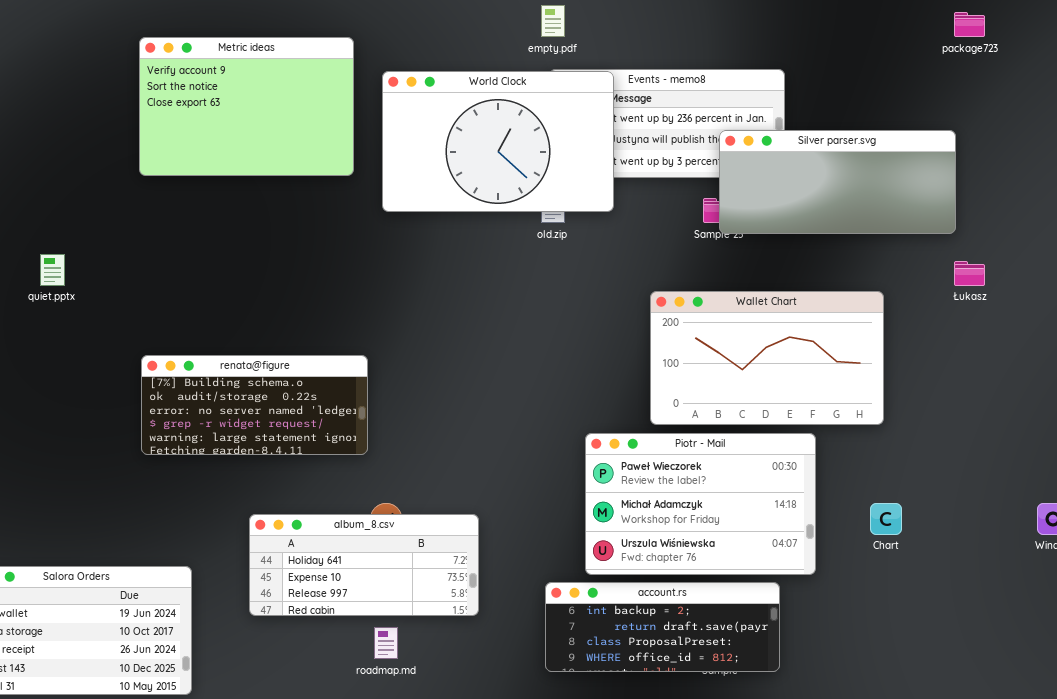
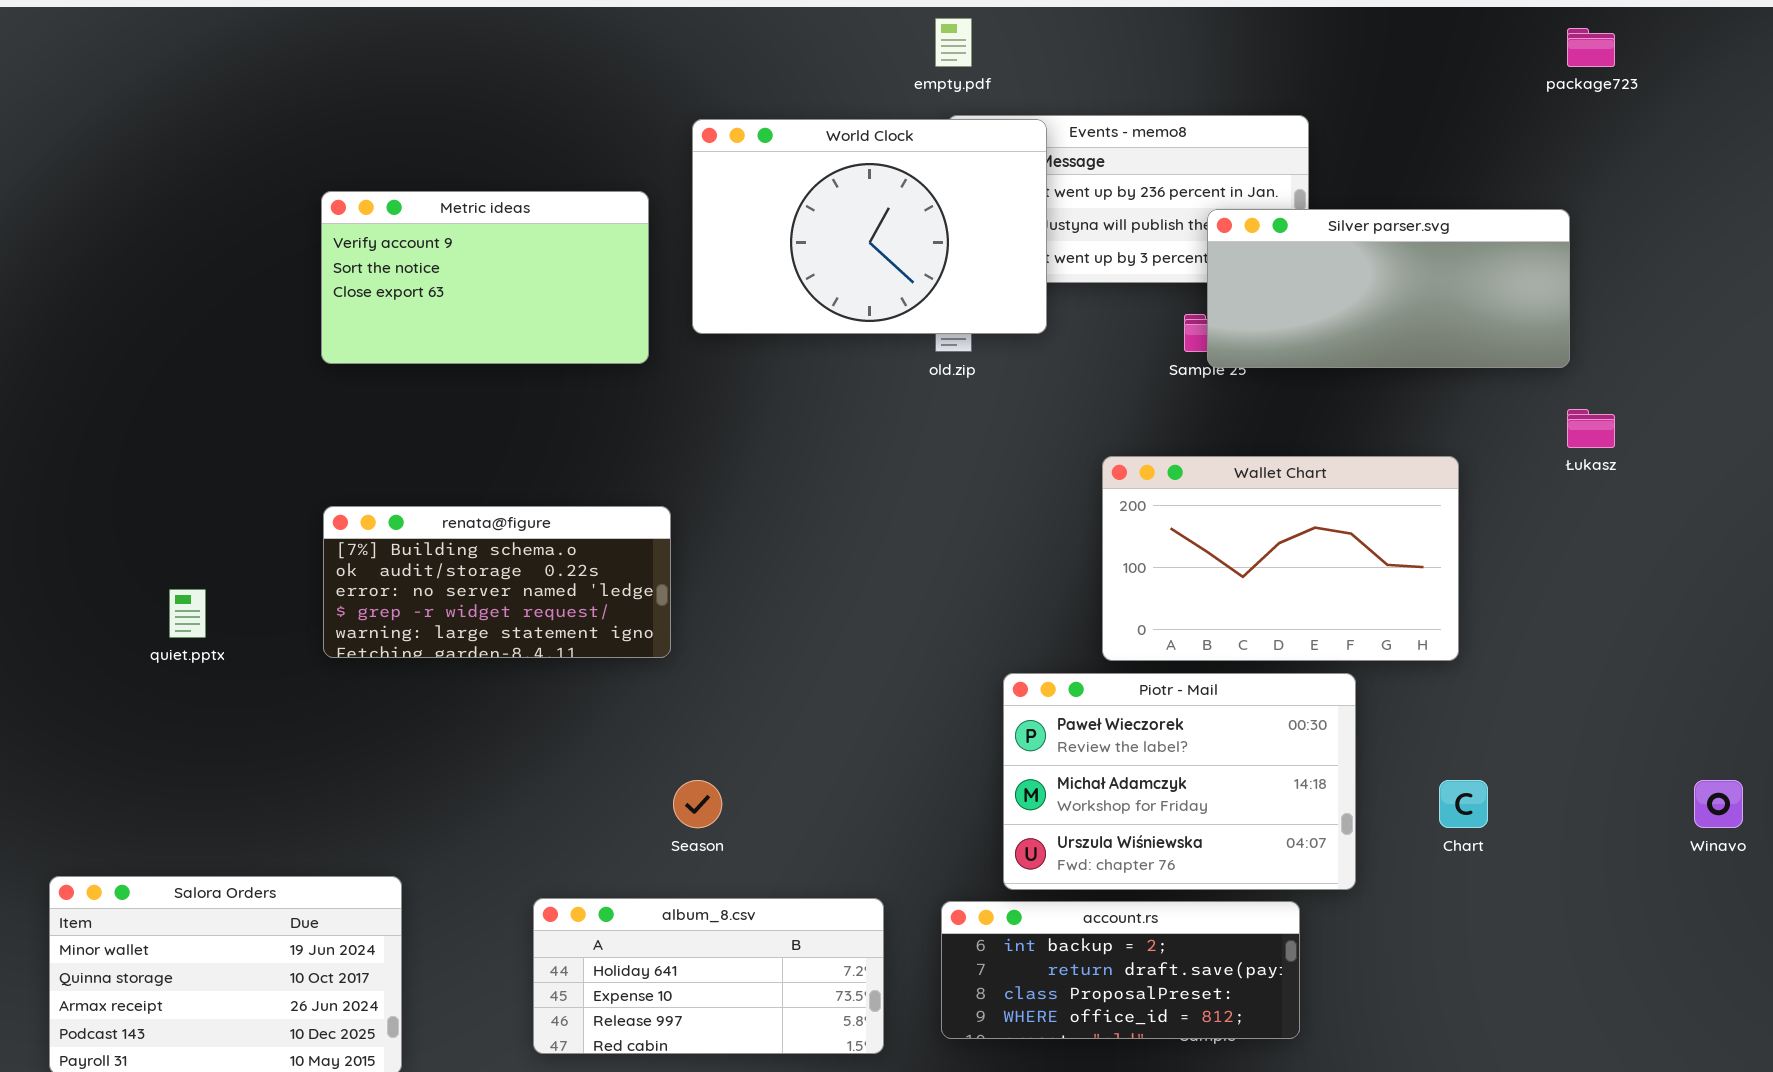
Metric ideas: [139,37,354,176] -> [321,191,649,364], moved, resized
quiet.pptx: [40,254,65,286] -> [169,589,206,638], moved
renata@figure: [141,355,368,455] -> [323,506,671,658], moved
album_8.csv: [249,514,479,616] -> [533,898,884,1054], moved

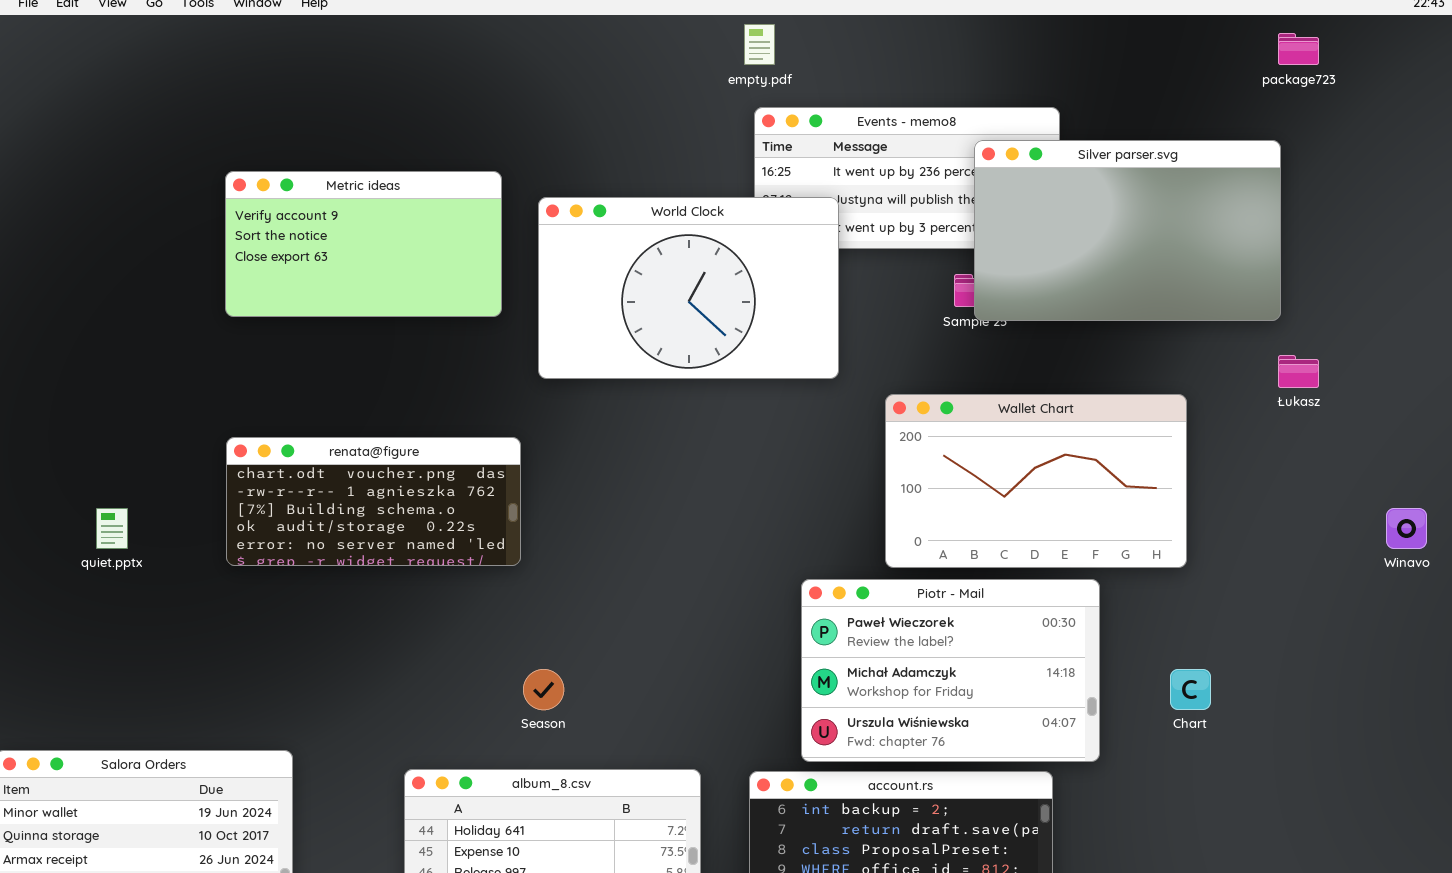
World Clock: [692,119,1047,334] -> [538,197,839,379], moved
Silver parser.svg: [1207,209,1570,368] -> [974,140,1281,321], resized
renata@figure: [323,506,671,658] -> [226,437,521,566], scrolled up 2 rows
Winavo: [1694,780,1743,828] -> [1386,508,1427,549], moved

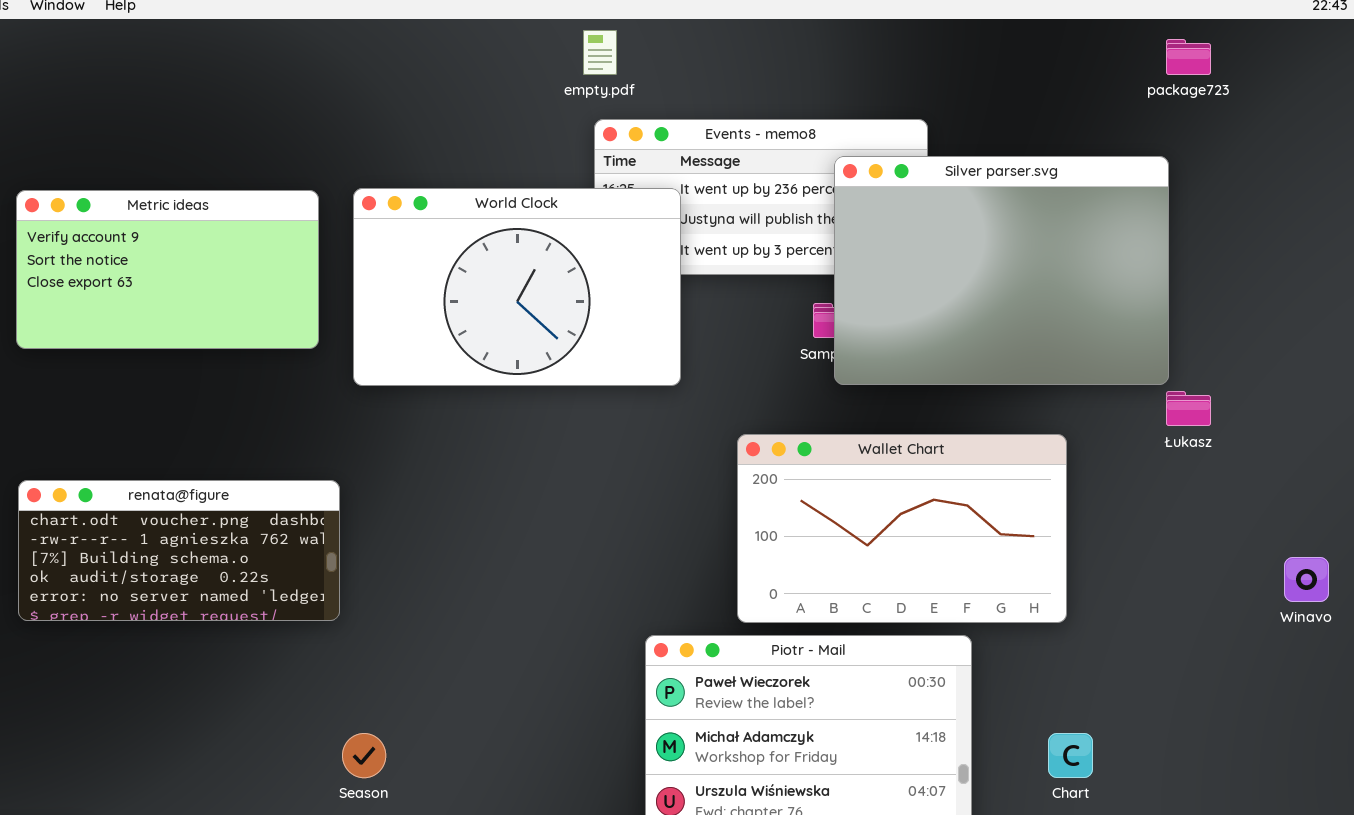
Silver parser.svg: [974,140,1281,321] -> [834,156,1169,385], resized
World Clock: [538,197,839,379] -> [353,188,681,386], moved

